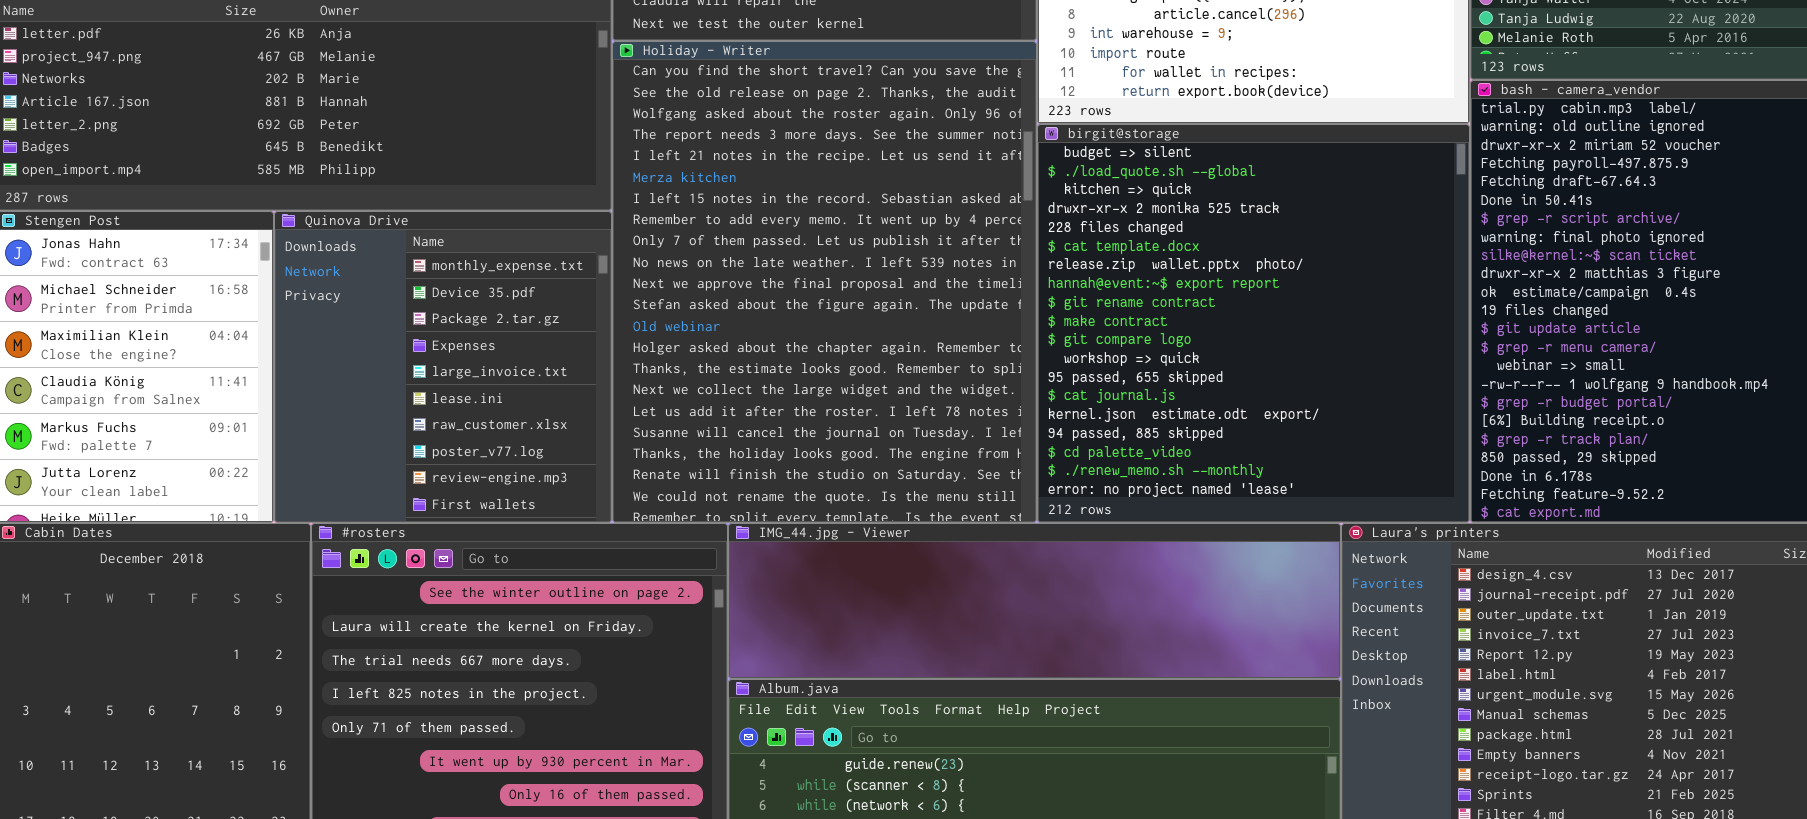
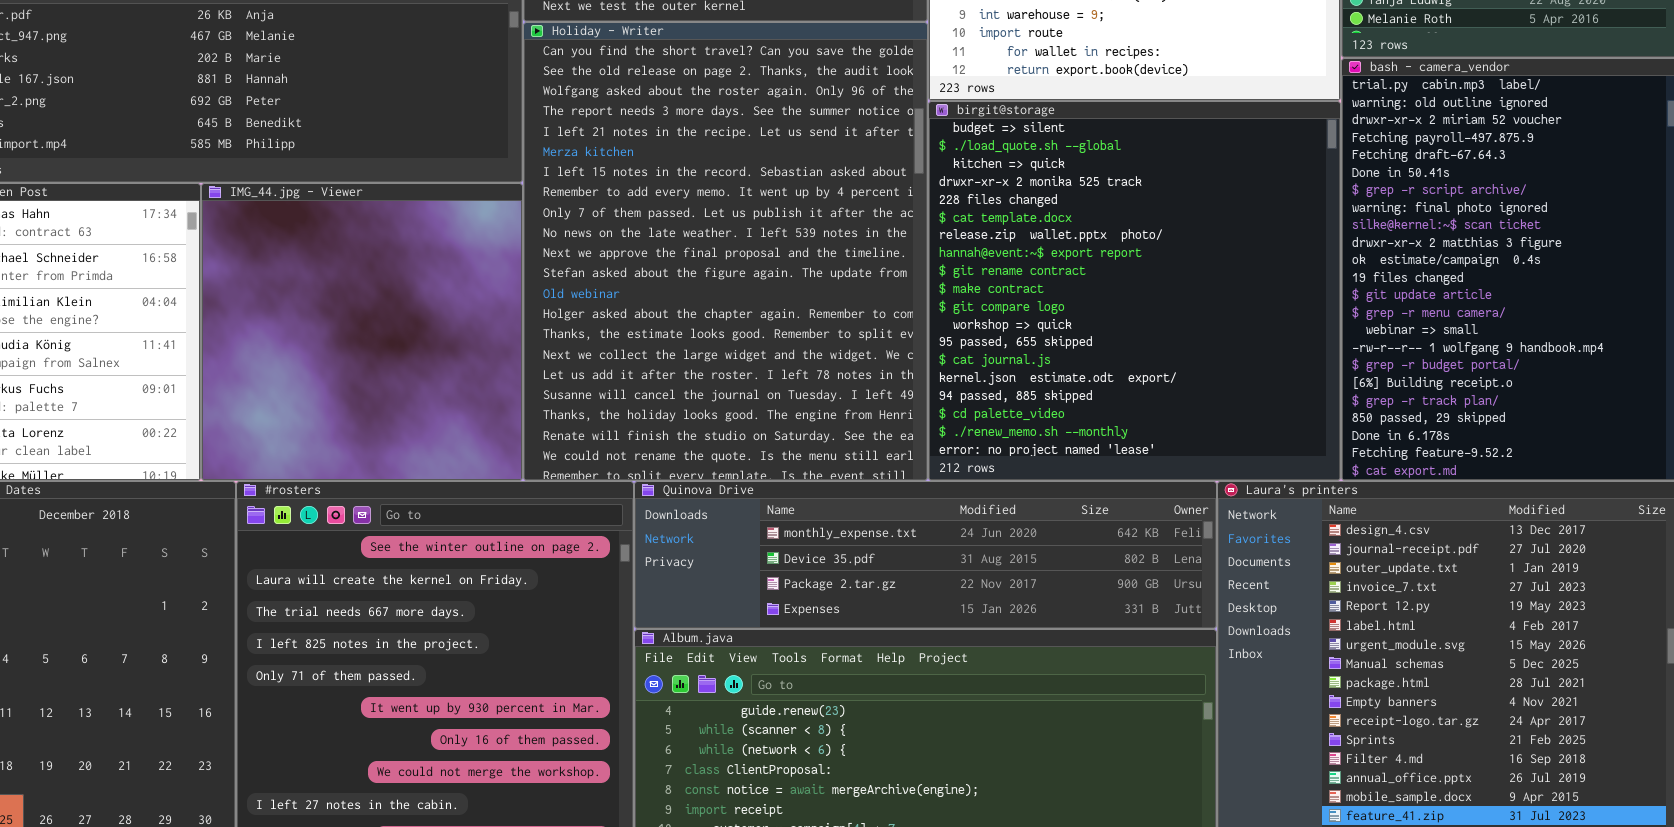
Quinova Drive: [274,211,612,523] -> [634,481,1217,629], moved, resized
IMG_44.jpg - Viewer: [728,523,1341,679] -> [201,183,523,481], moved, resized

